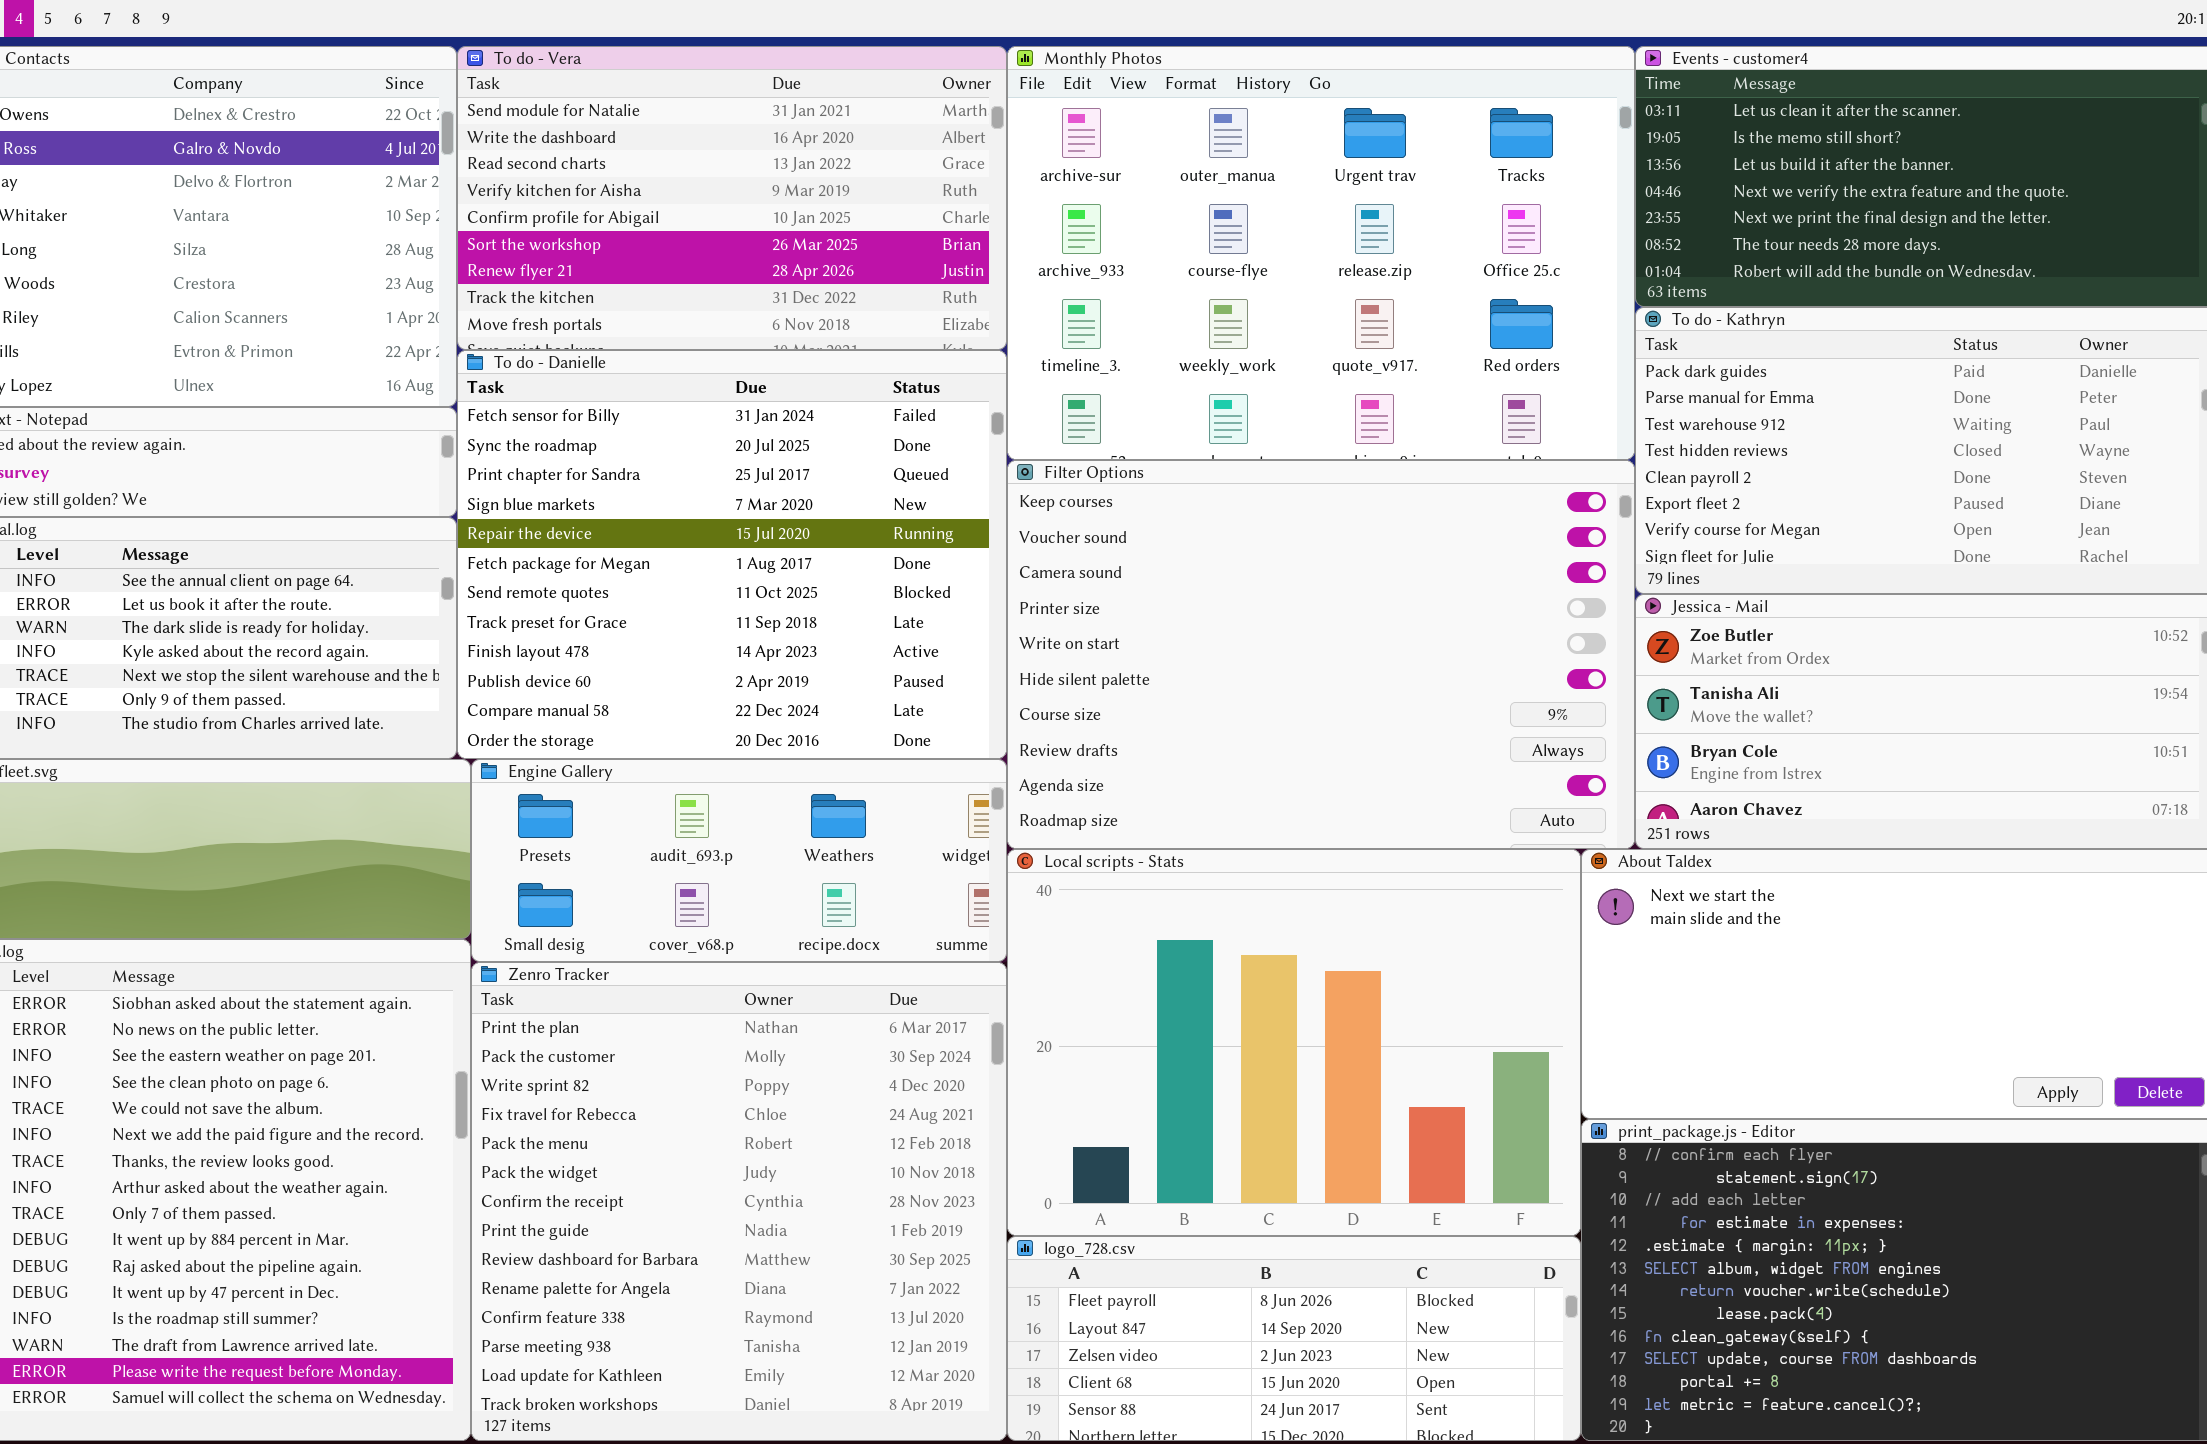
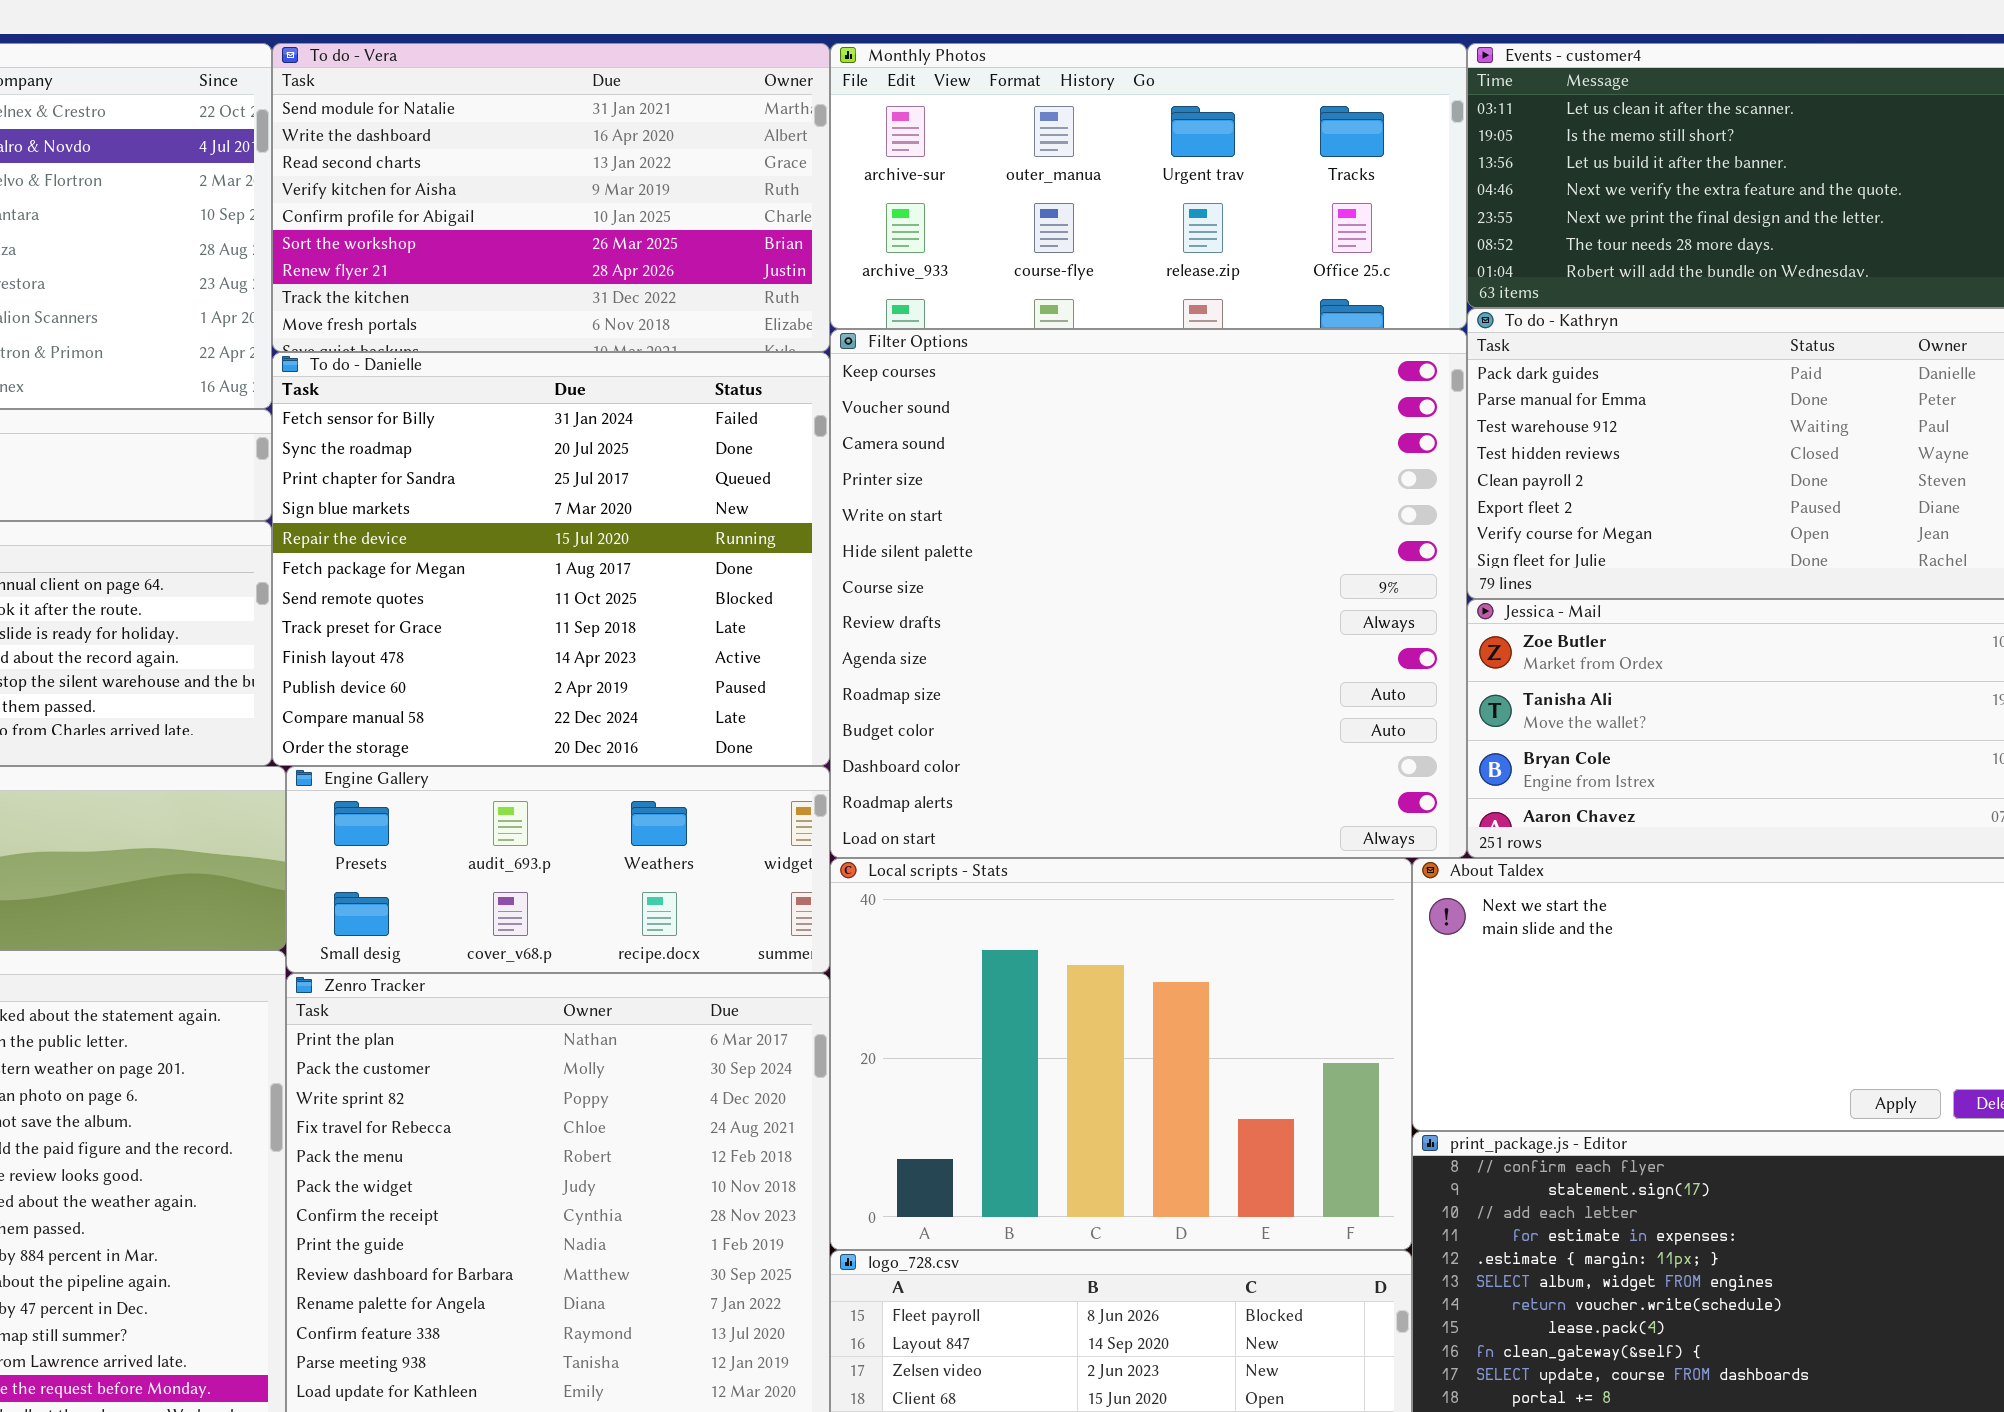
Monthly Photos: [1007,46,1635,460] -> [830,43,1467,329], resized
Filter Options: [1007,460,1635,849] -> [830,329,1467,858], resized

